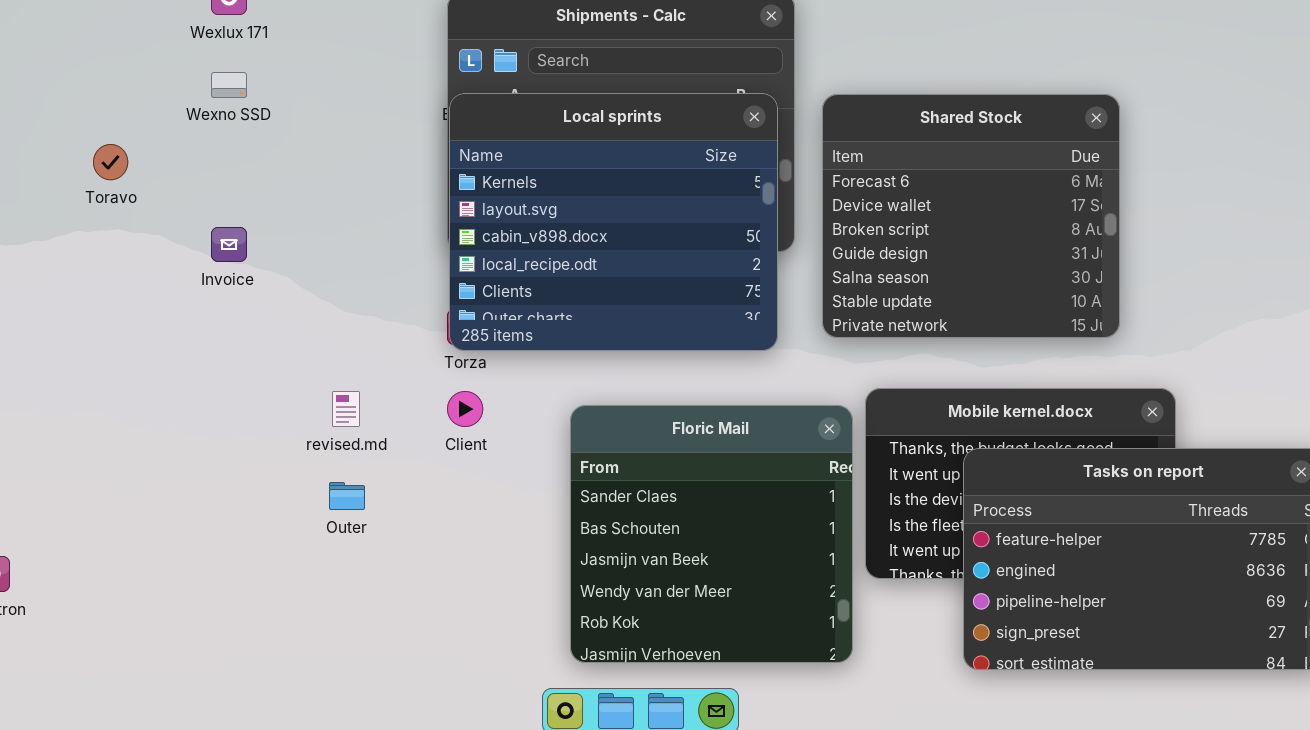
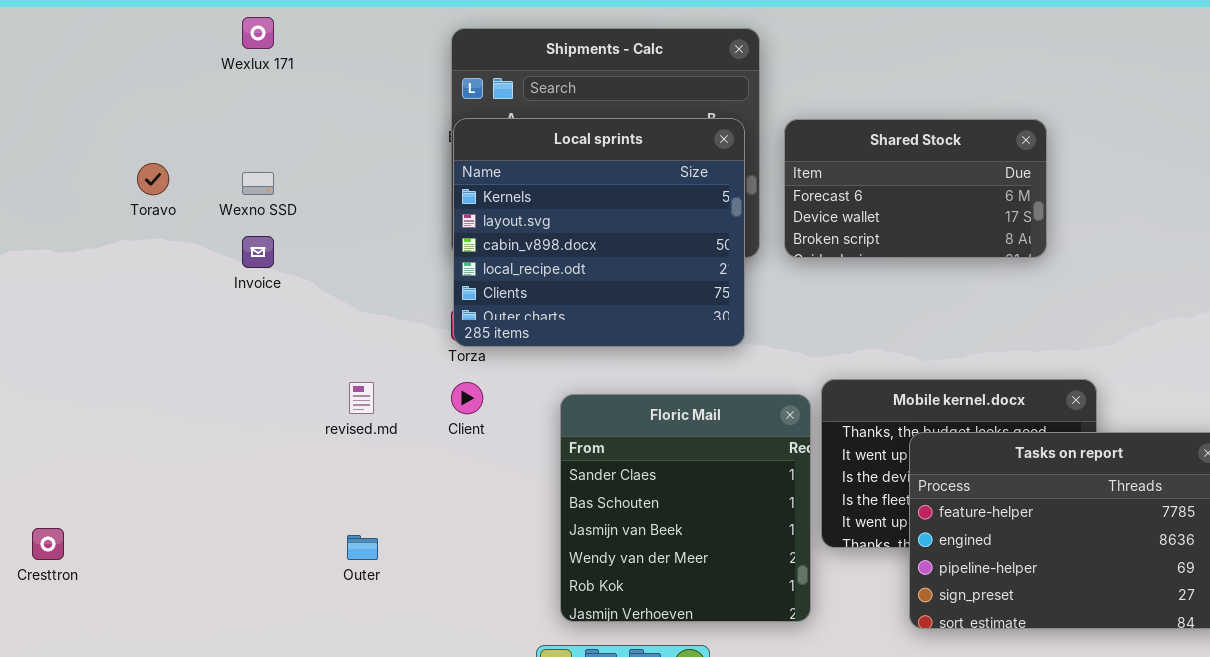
Wexno SSD: [211,72,247,98] -> [242,172,274,195], moved
Shared Stock: [822,94,1120,338] -> [784,119,1047,258], resized
Outer: [329,482,365,510] -> [347,535,378,560], moved

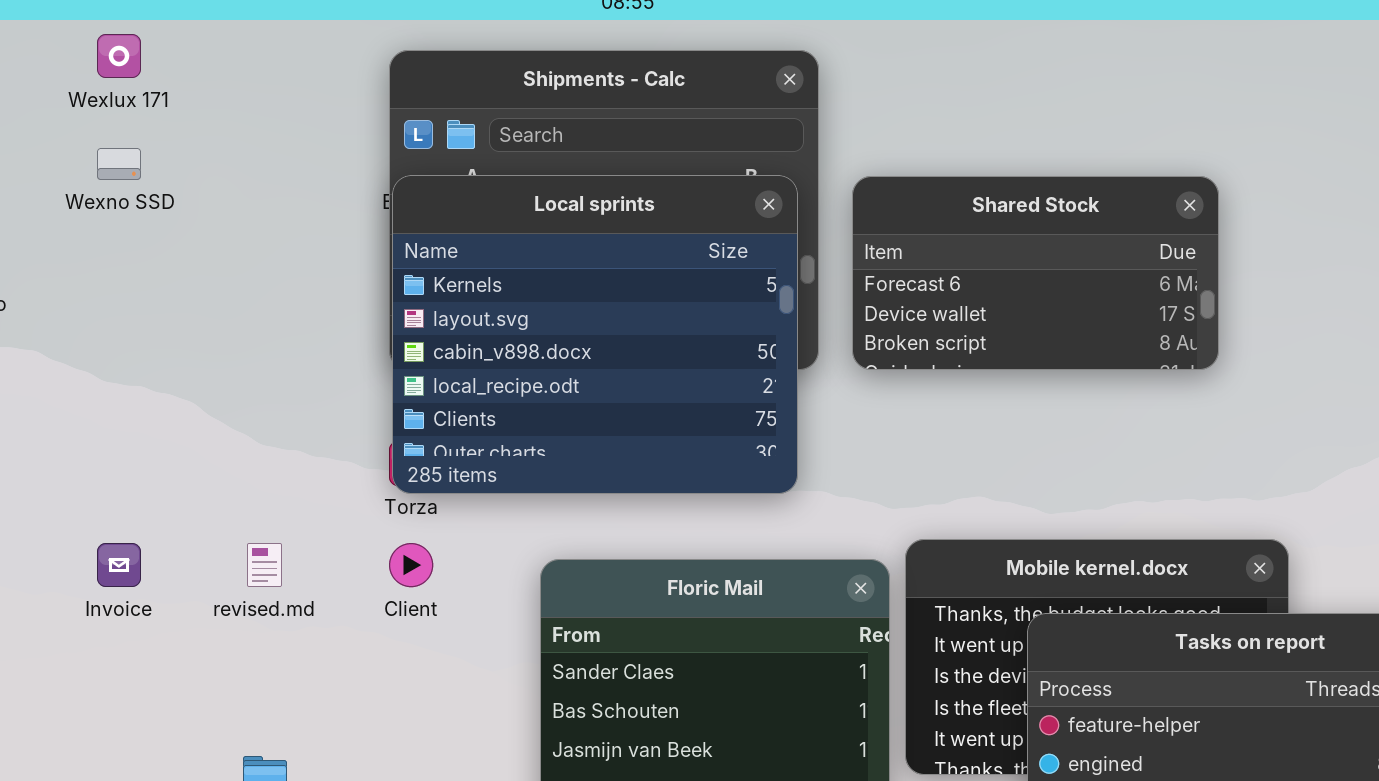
Wexno SSD: [242,172,274,195] -> [97,148,141,180], moved
Invoice: [242,236,274,268] -> [97,543,141,587], moved

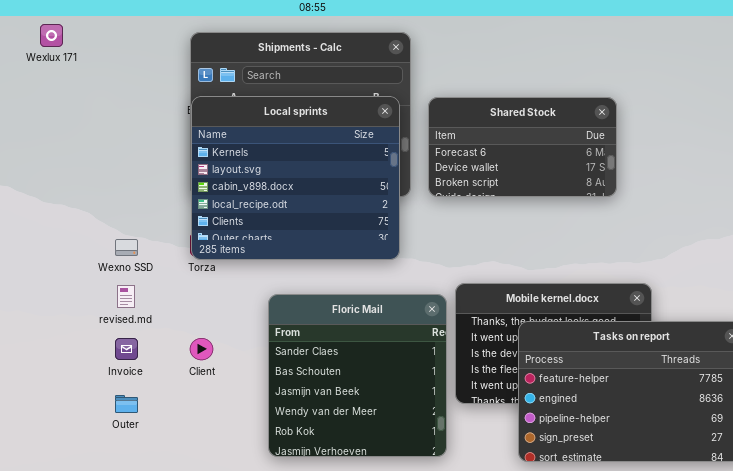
Wexno SSD: [97,148,141,180] -> [115,239,138,256], moved
Invoice: [97,543,141,587] -> [115,338,138,360], moved
Client: [389,543,433,587] -> [190,338,213,360], moved

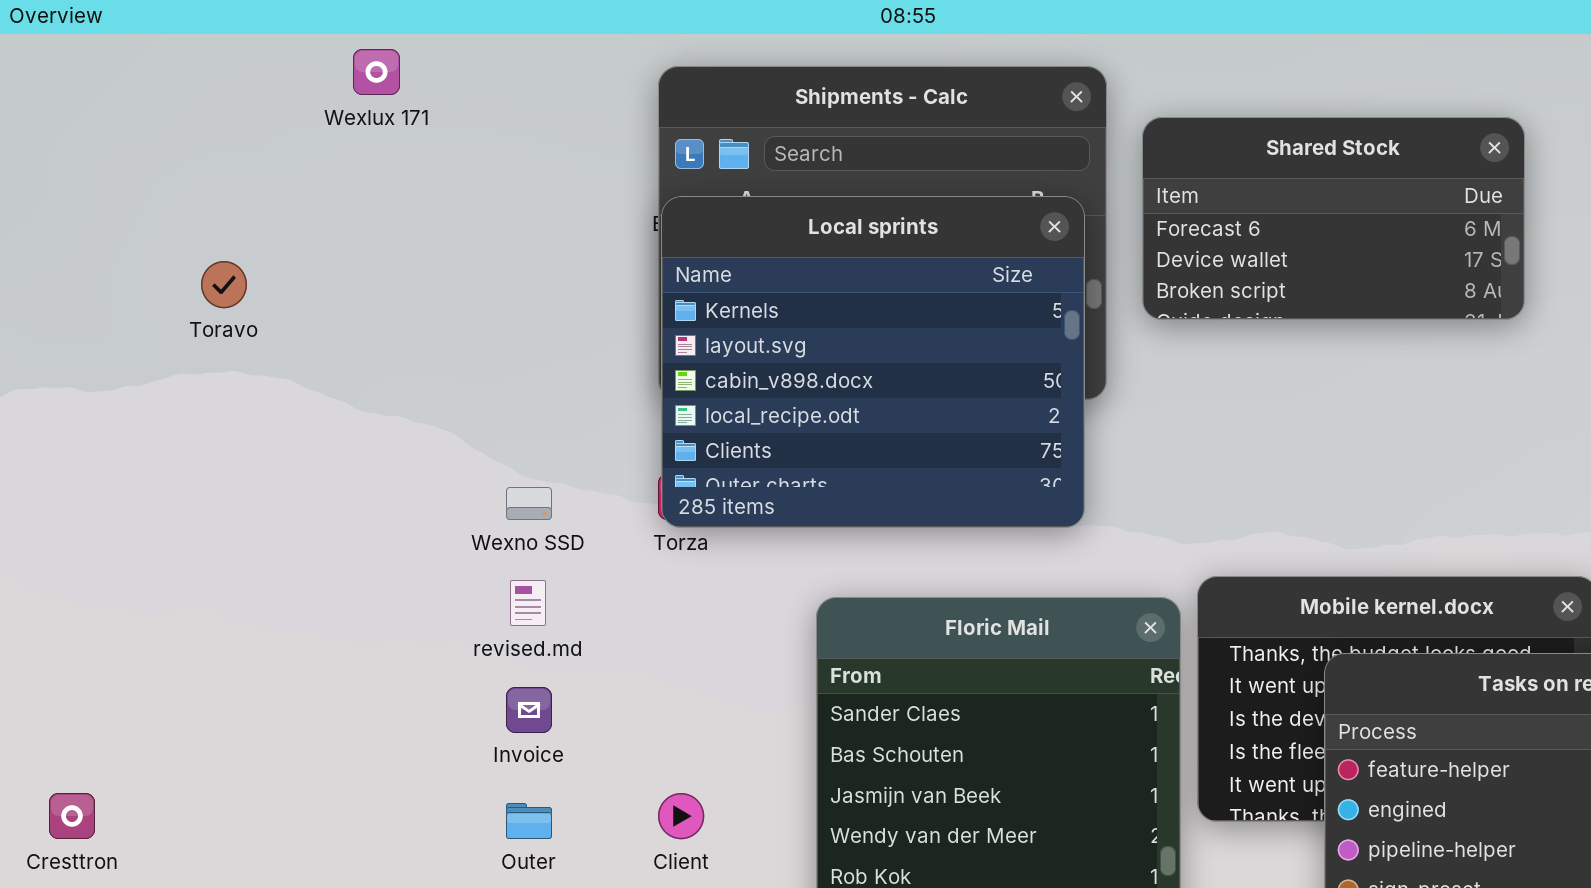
Shared Stock: [428,97,617,197] -> [1142,117,1525,320], moved
Client: [190,338,213,360] -> [658,793,704,839], moved

